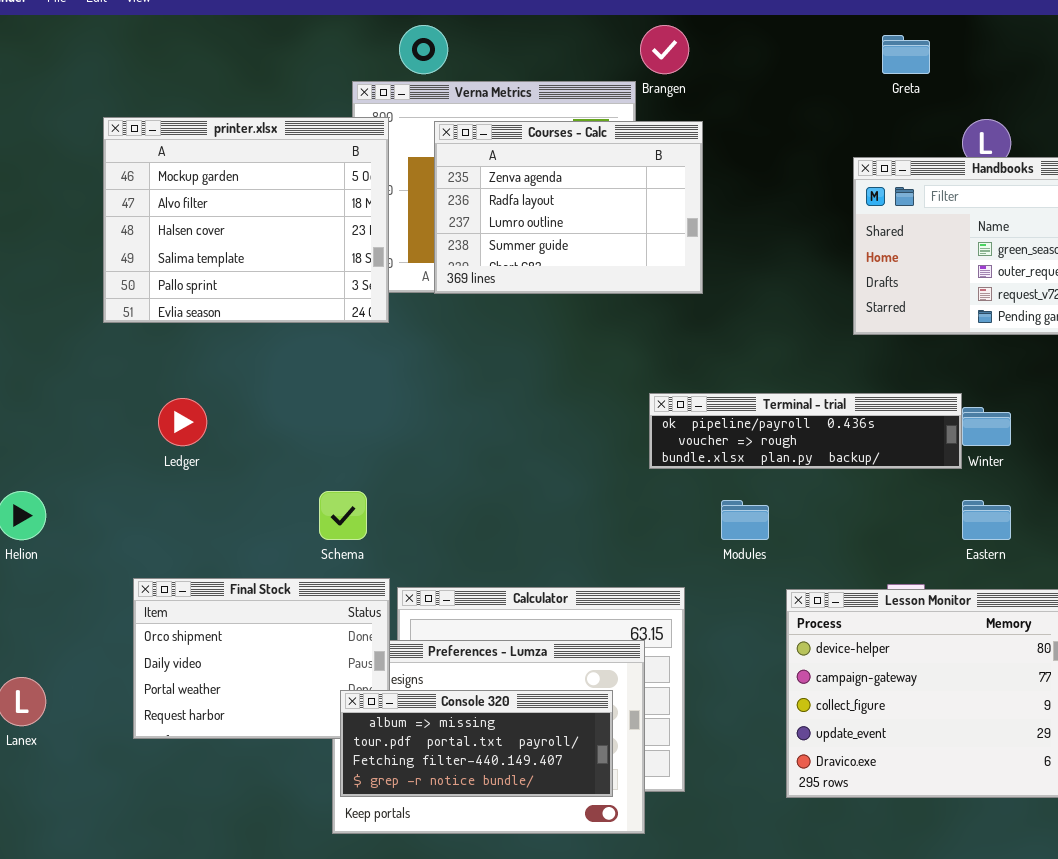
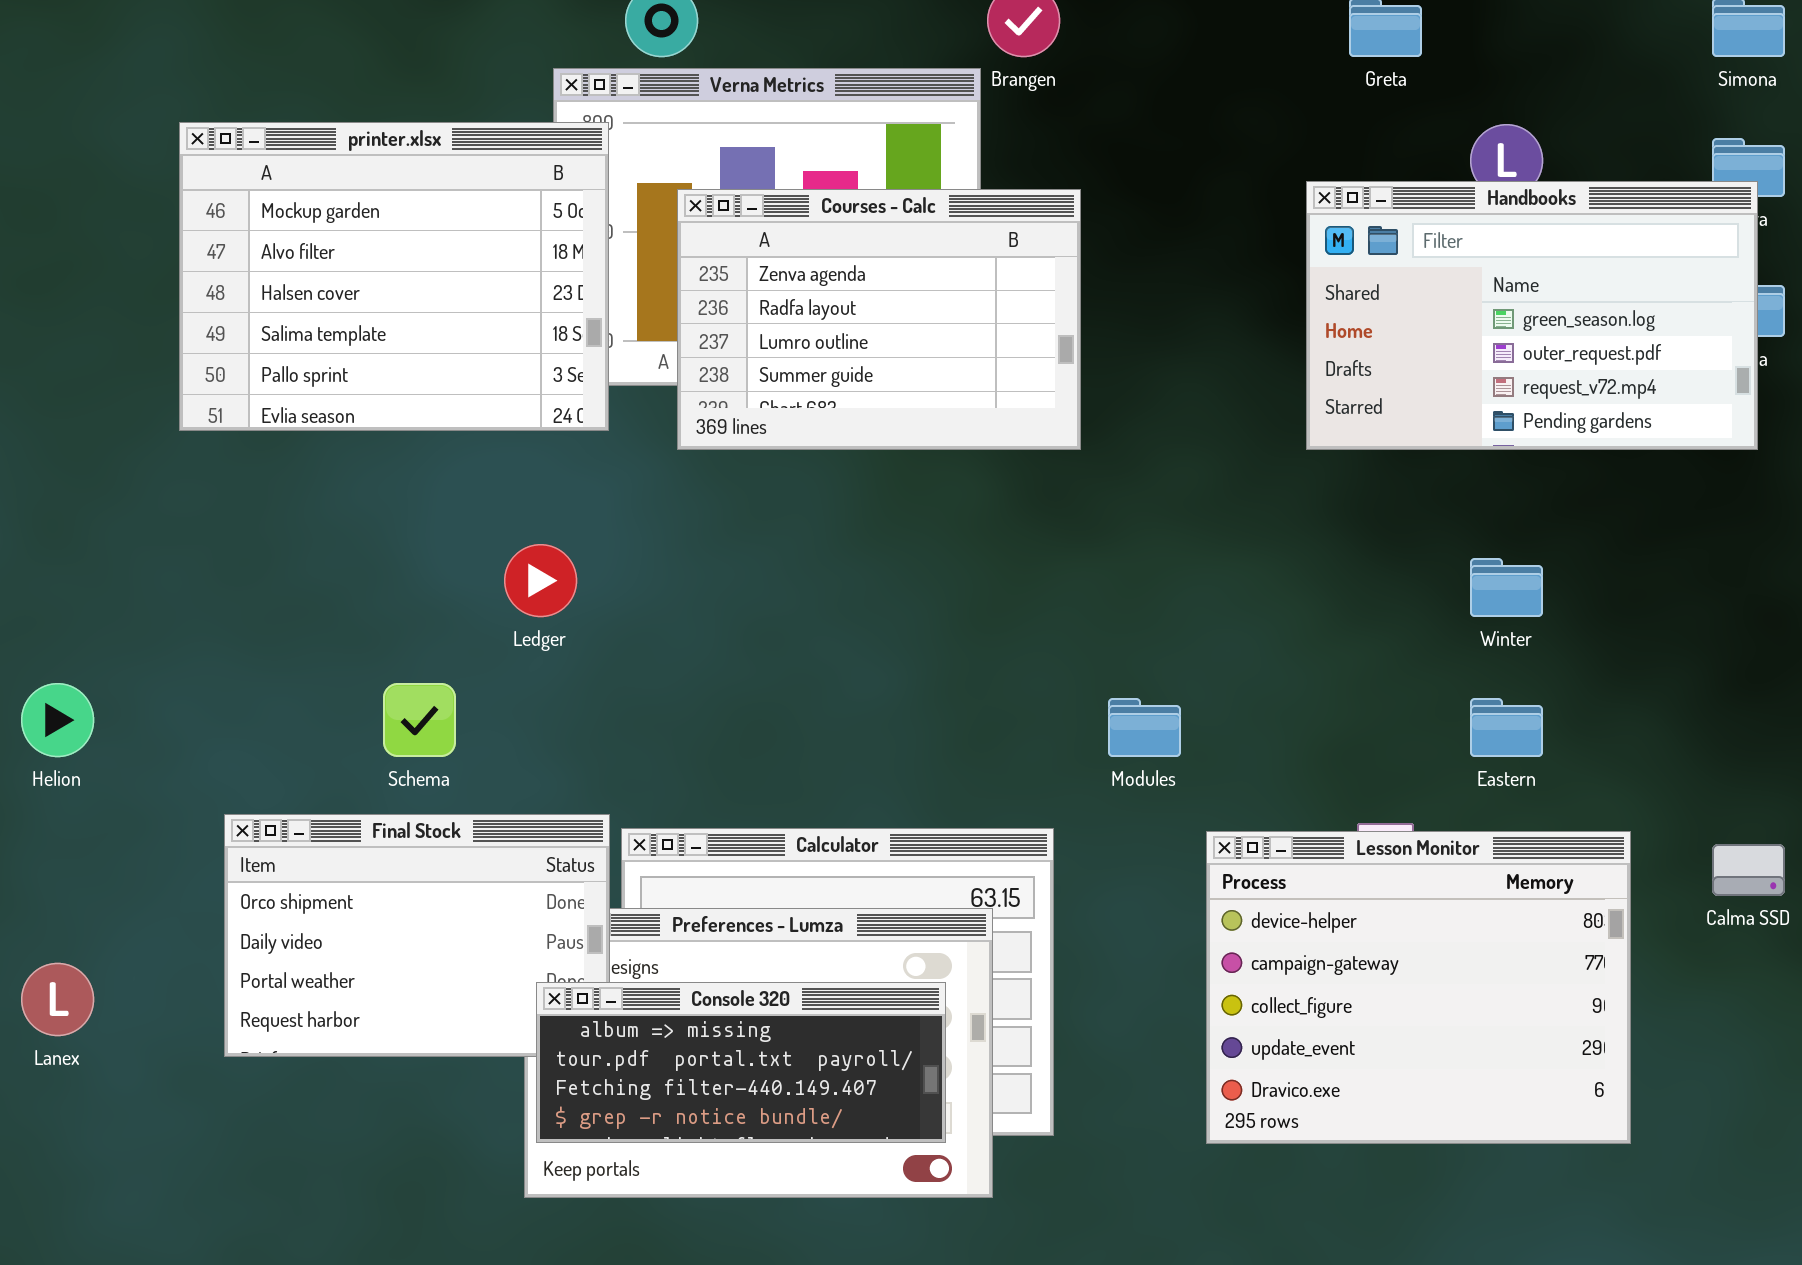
Courses - Calc: [434,121,703,294] -> [677,189,1081,450], moved
Terminal - trial: [649,393,962,469] -> none, closed
Ledger: [158,398,207,446] -> [504,544,577,617], moved
Schema: [319,491,367,540] -> [383,683,456,757], moved

